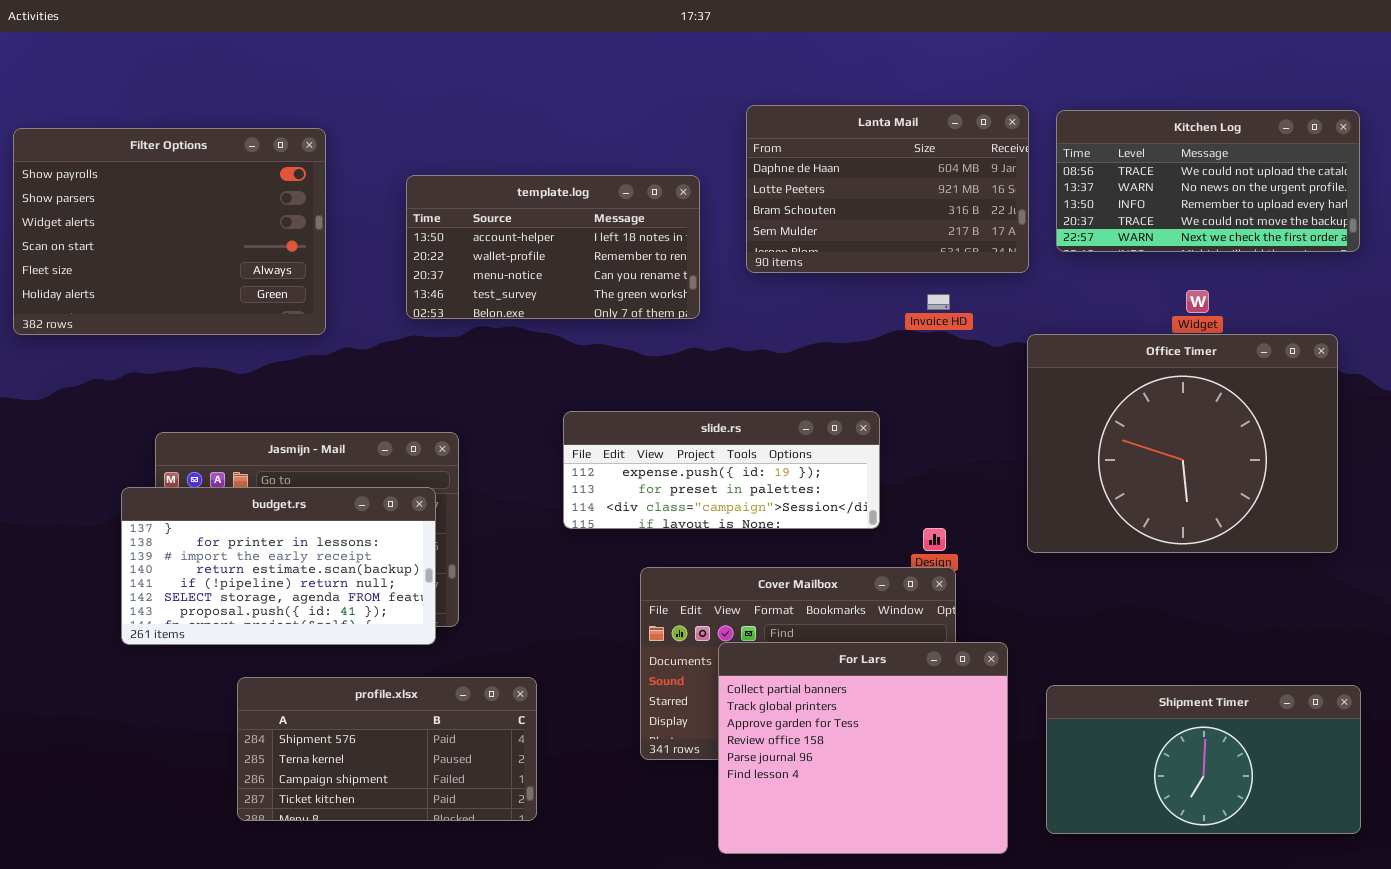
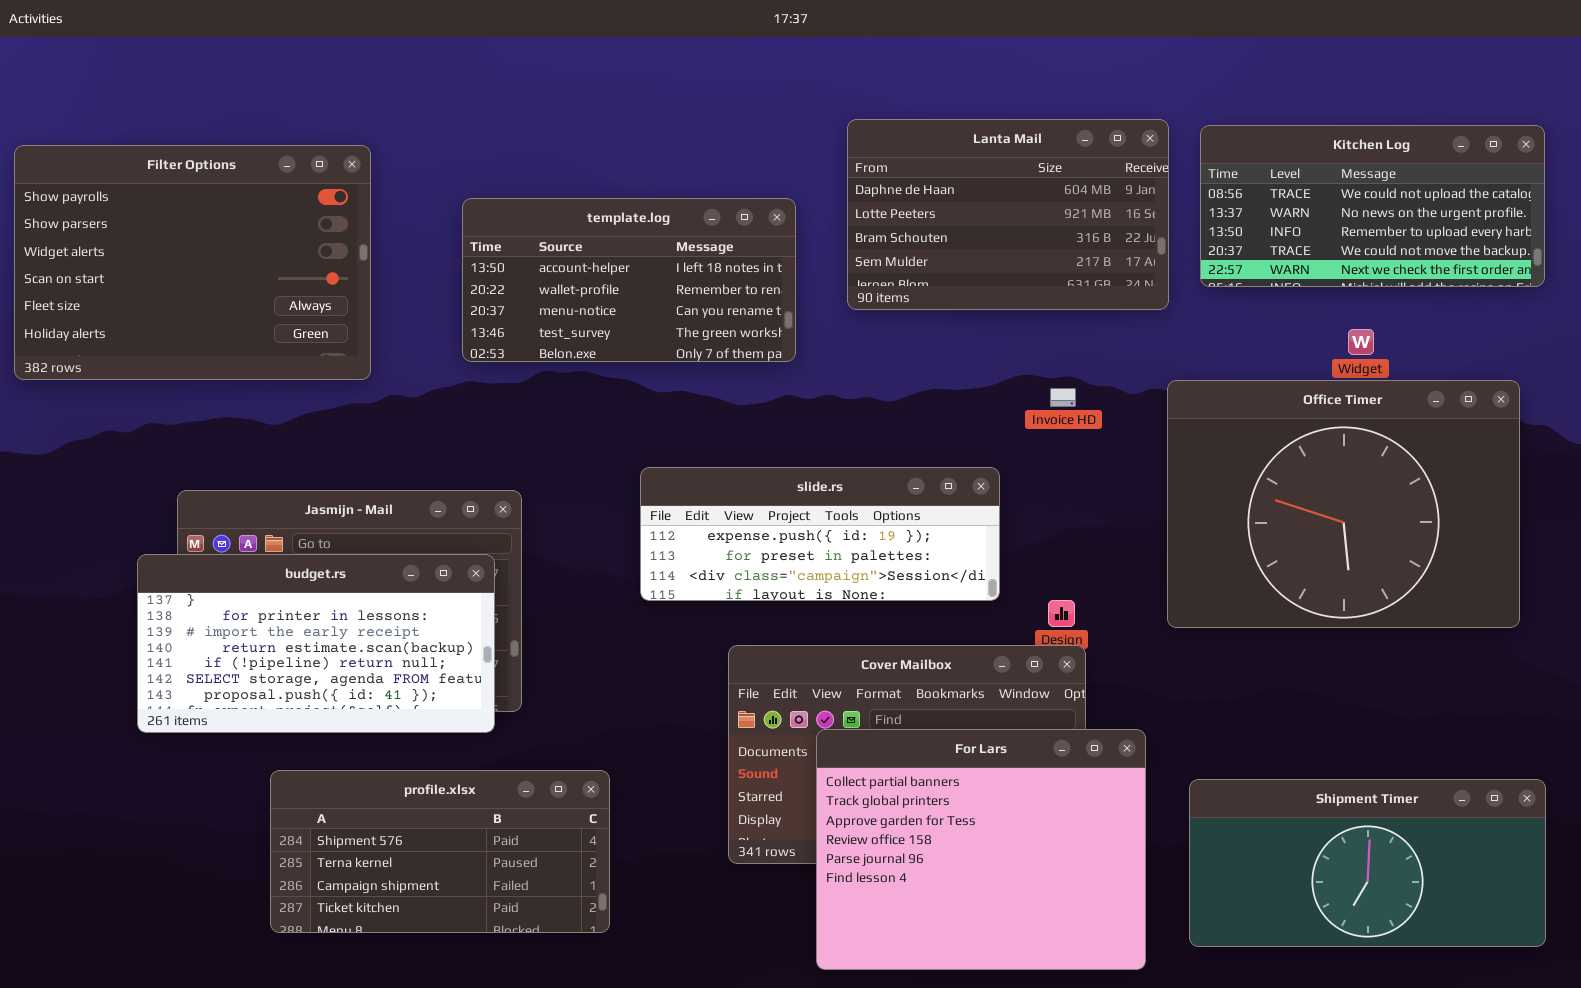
Invoice HD: [927,294,950,310] -> [1050,388,1076,407], moved

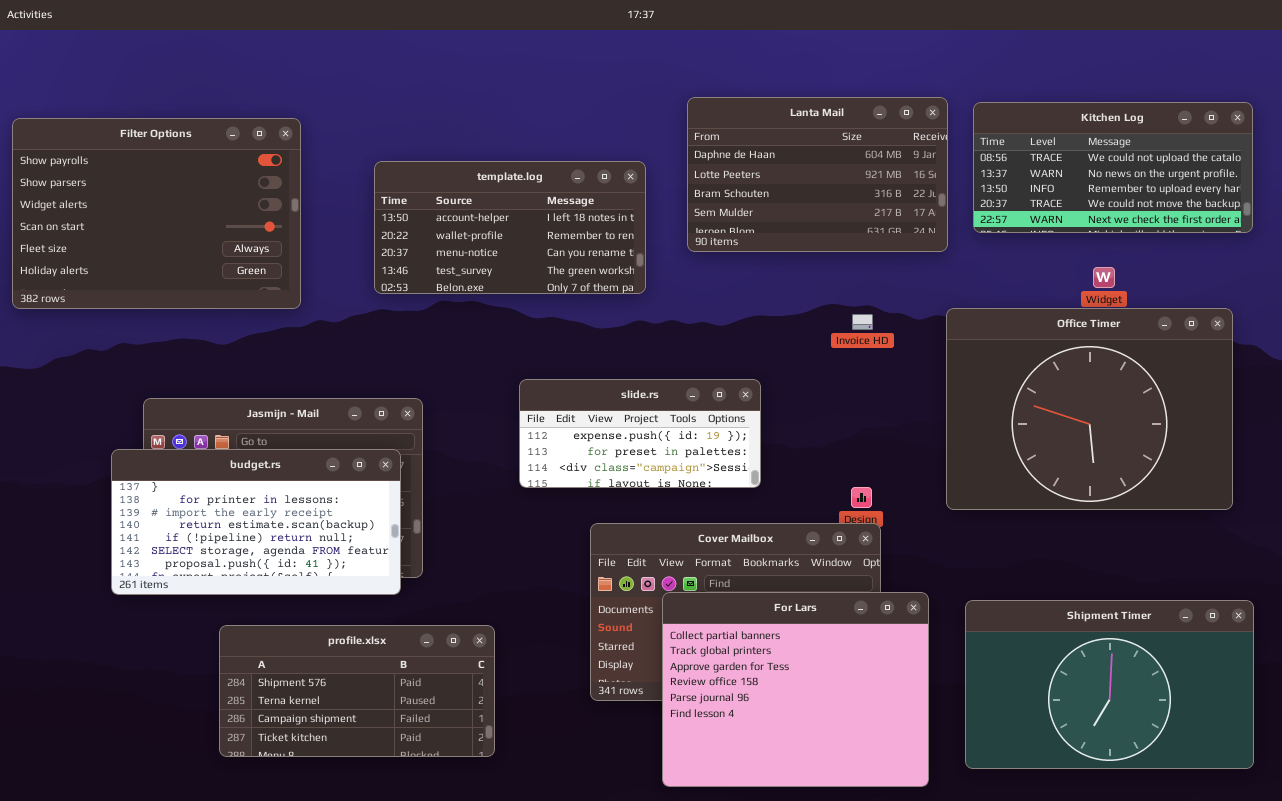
slide.rs: [640,467,1000,601] -> [519,379,761,488], resized
Shipment Timer: [1189,779,1546,947] -> [965,600,1254,769], resized

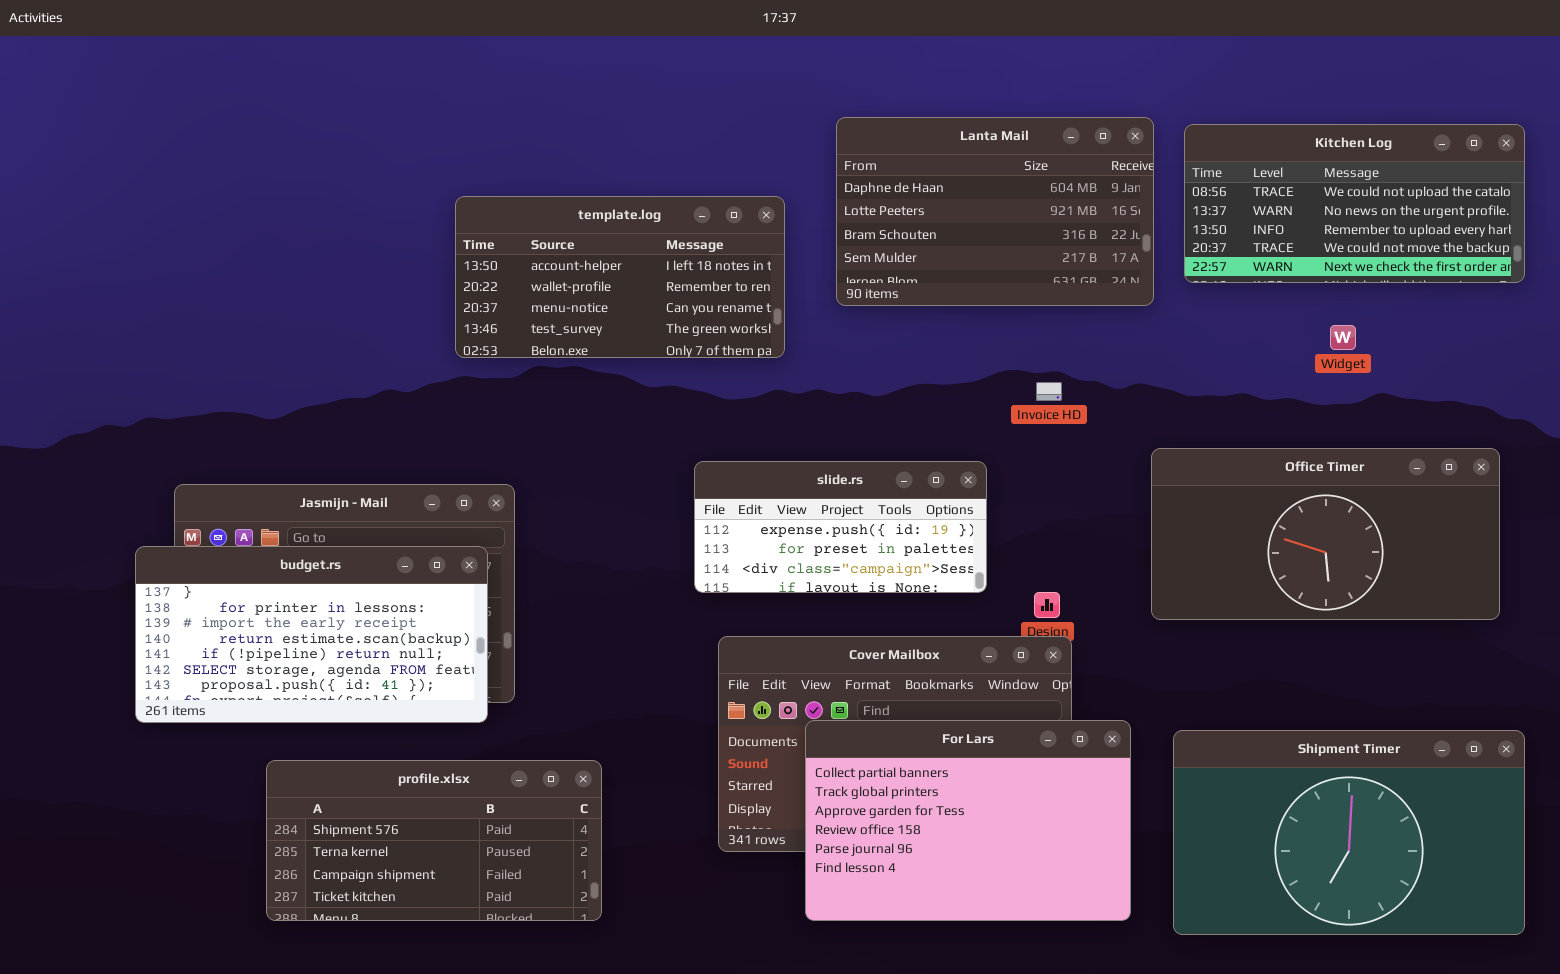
Filter Options: [12,118,301,309] -> none, closed
Office Timer: [946,308,1233,510] -> [1151,448,1500,620], resized
slide.rs: [519,379,761,488] -> [694,461,987,593], moved
For Lars: [662,592,929,787] -> [805,720,1131,921], resized

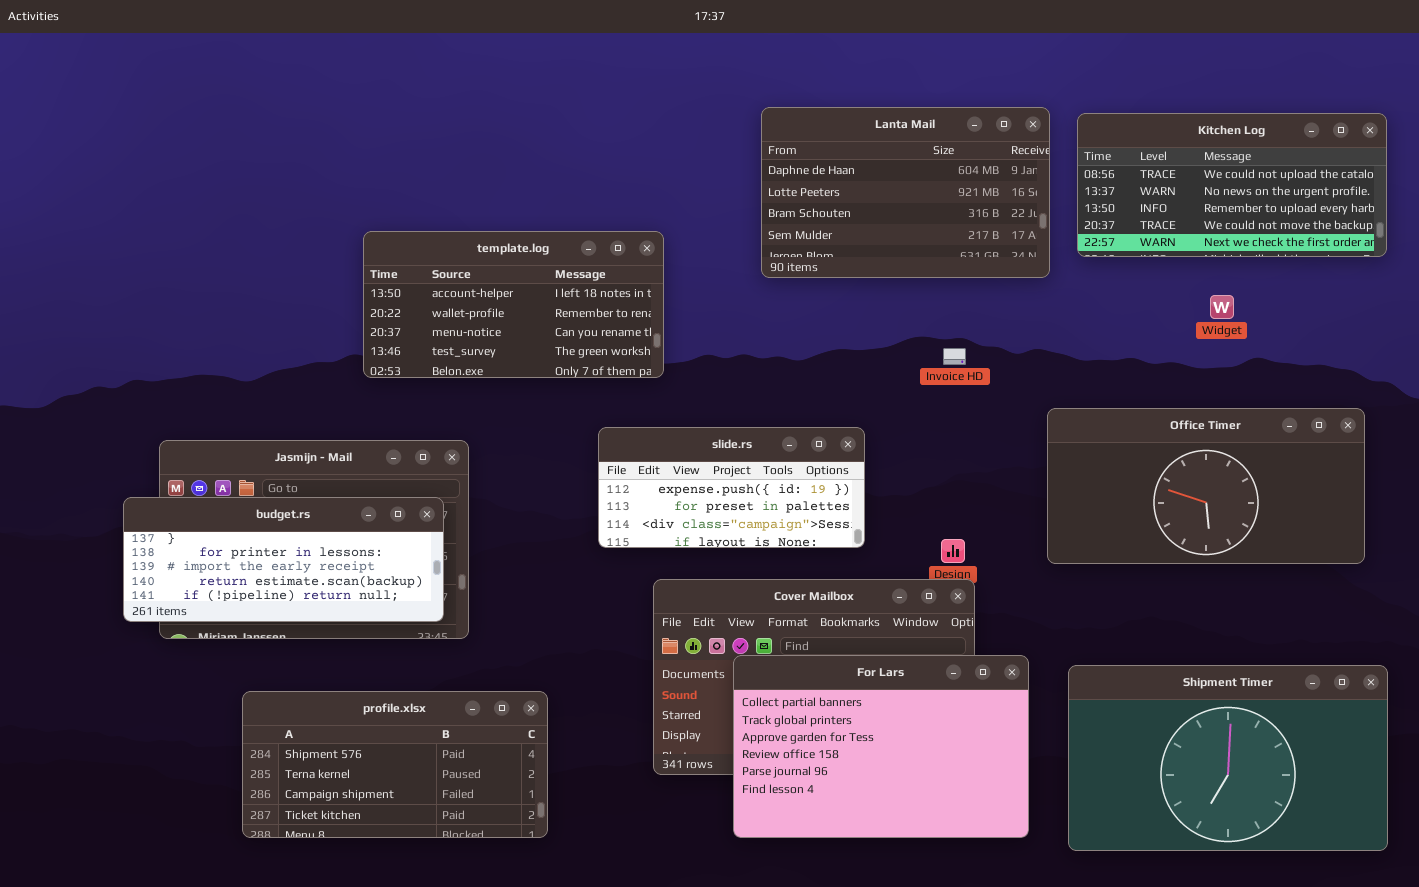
template.log: [455,196,785,358] -> [363,231,664,378], moved
slide.rs: [694,461,987,593] -> [598,427,865,548], moved
budget.rs: [135,546,488,723] -> [123,497,444,622], resized

